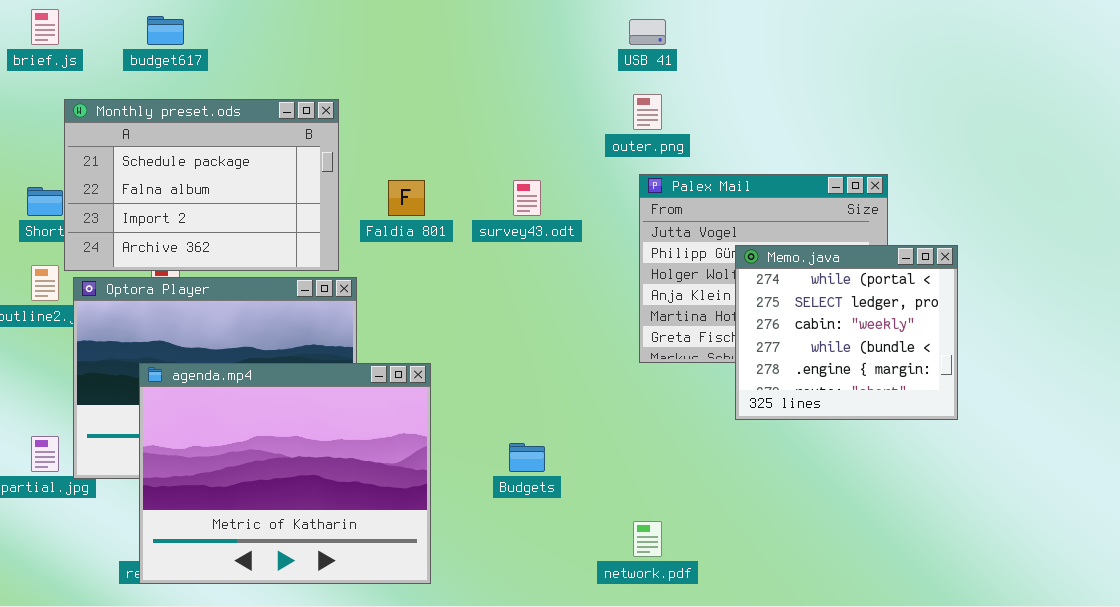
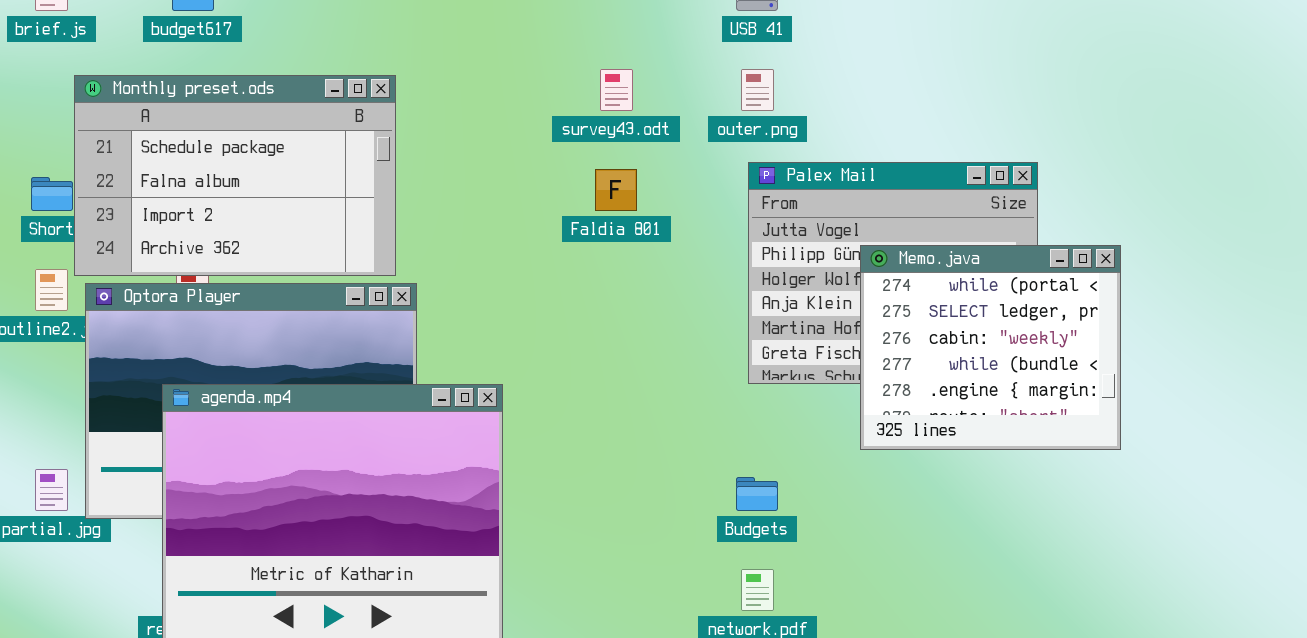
Faldia 801: [388,180,425,216] -> [595,169,637,211], moved
survey43.odt: [513,180,541,216] -> [600,69,633,111], moved
Budgets: [509,443,545,472] -> [736,477,778,511], moved

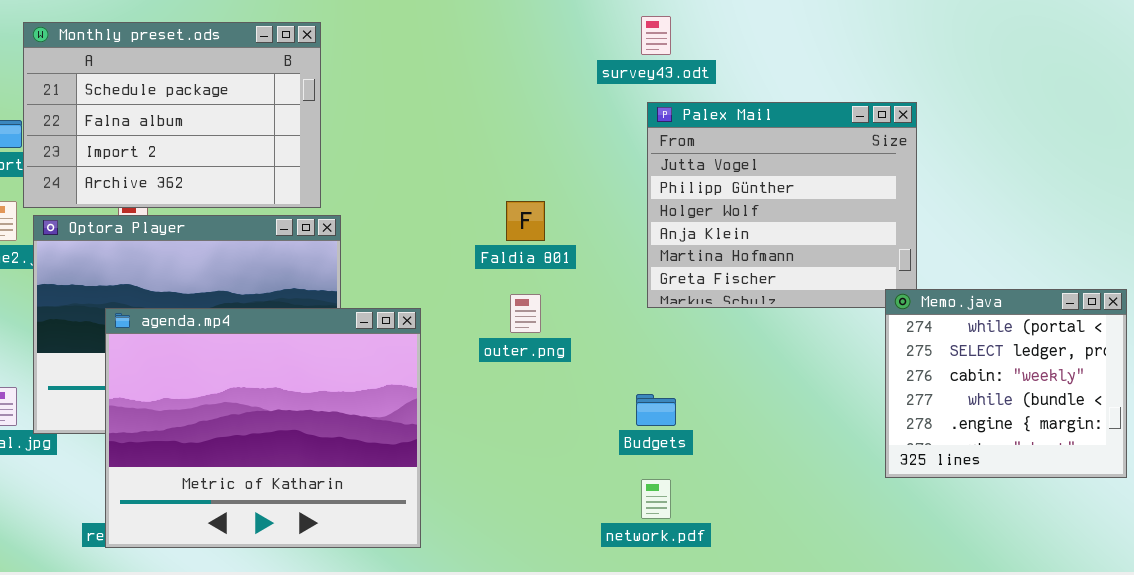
survey43.odt: [600,69,633,111] -> [641,16,671,55], moved
outer.png: [741,69,774,111] -> [510,294,541,333], moved
Faldia 801: [595,169,637,211] -> [506,201,545,241], moved
Memo.java: [860,245,1121,450] -> [885,289,1127,478], moved

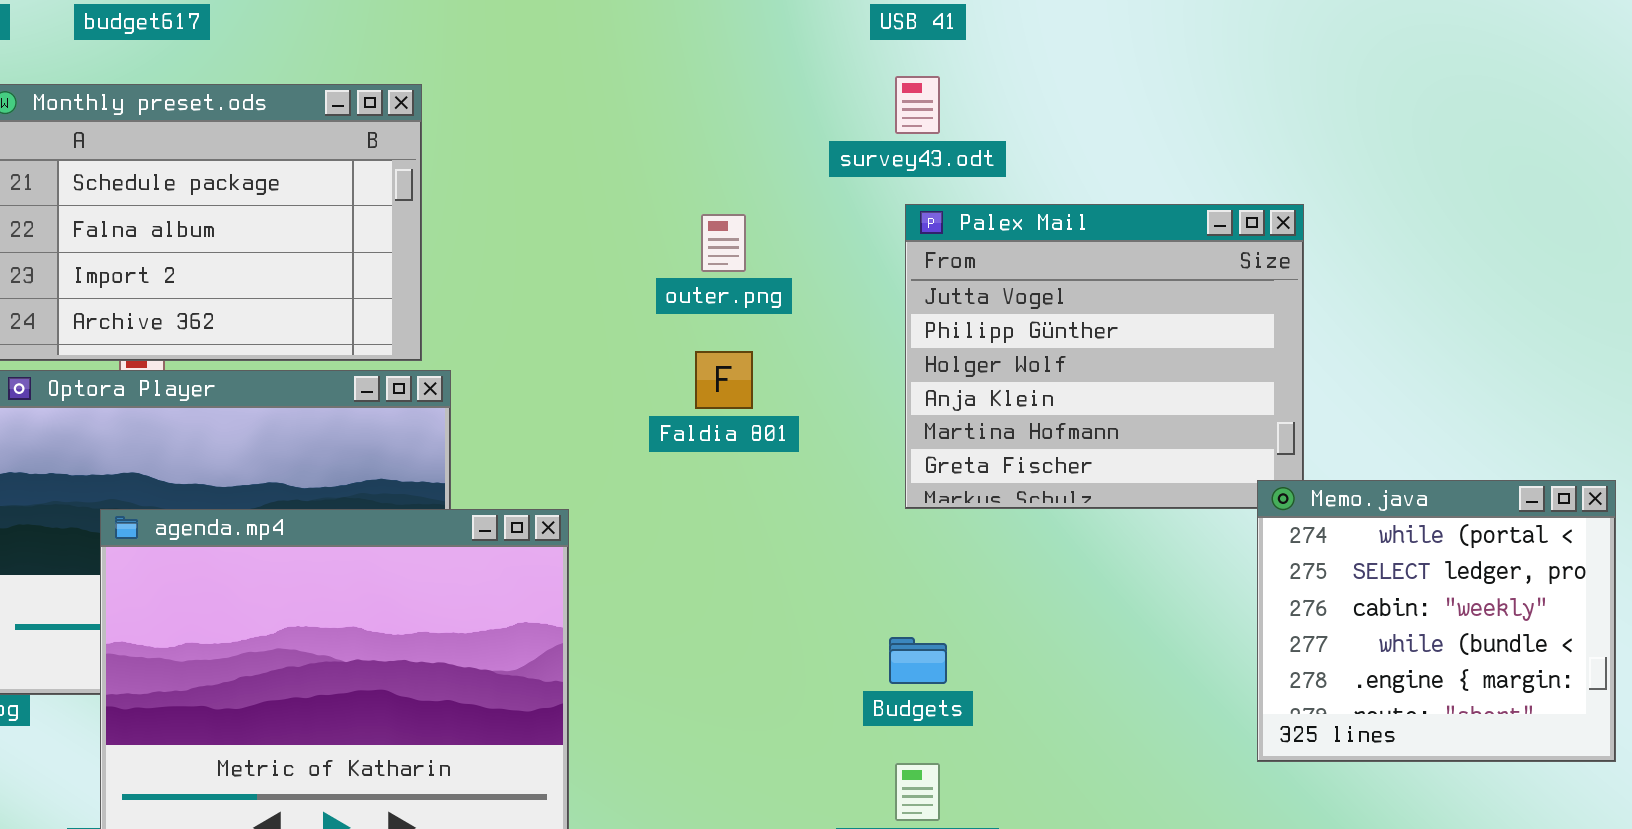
outer.png: [510,294,541,333] -> [701,214,746,272], moved

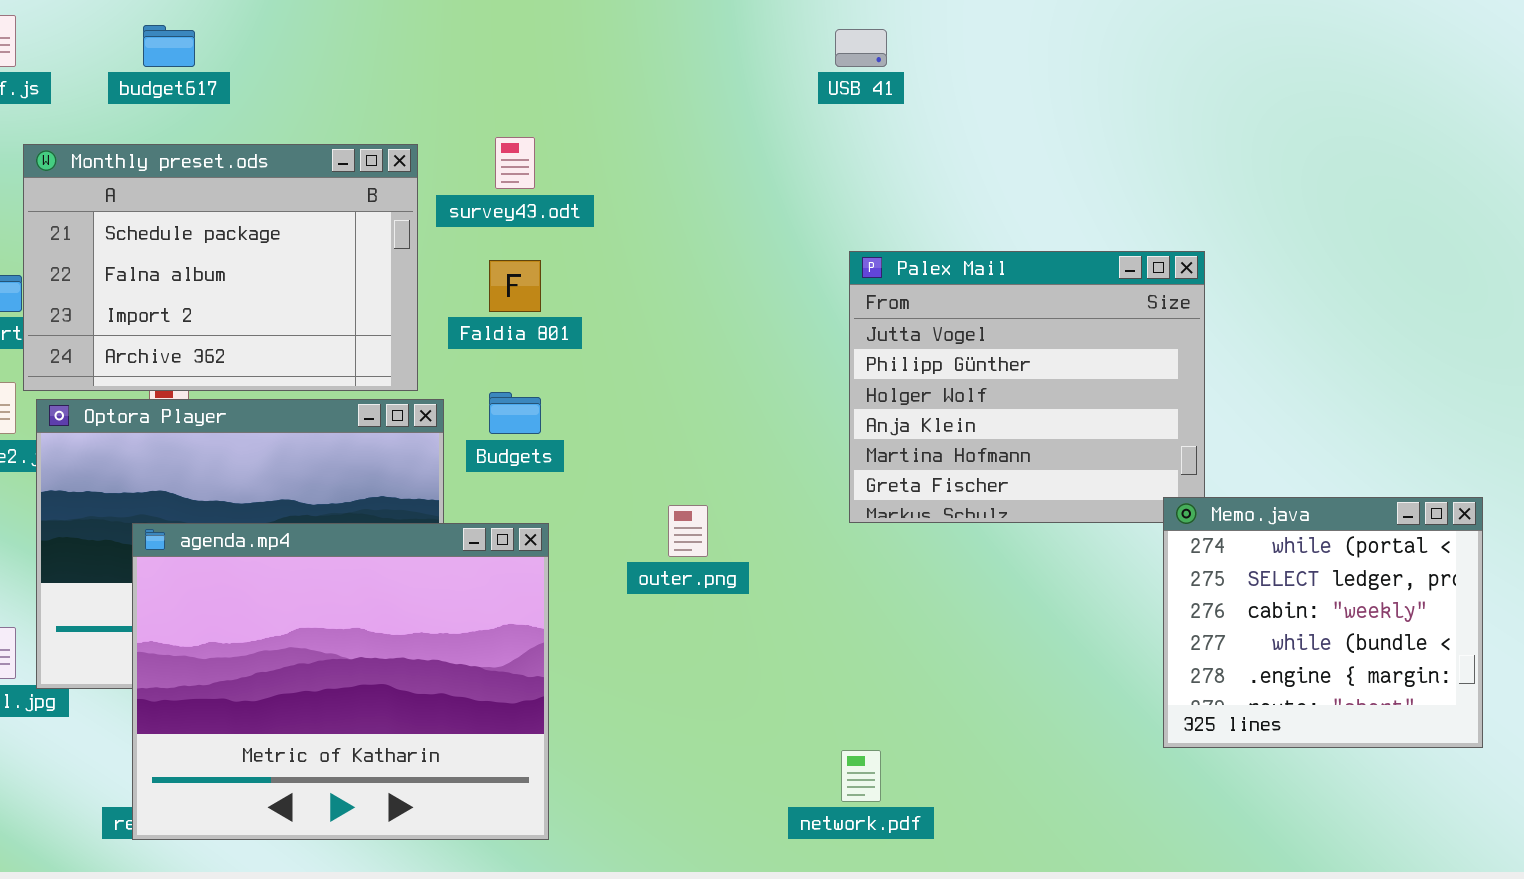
survey43.odt: [895,76,940,134] -> [495,137,535,189], moved
outer.png: [701,214,746,272] -> [668,505,708,557], moved
Faldia 801: [695,351,753,409] -> [489,260,541,312], moved
Budgets: [889,637,947,684] -> [489,392,541,434], moved

